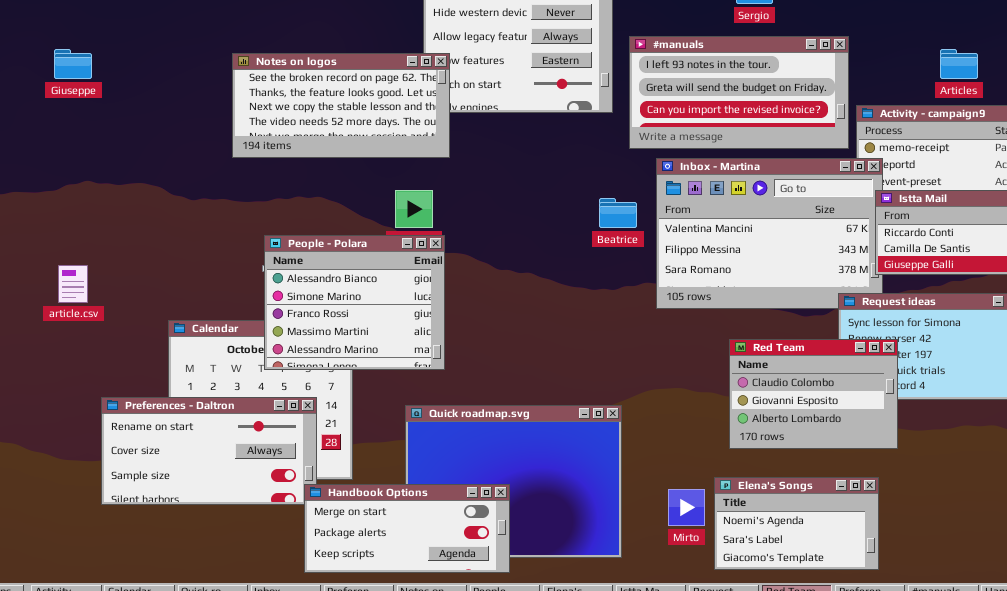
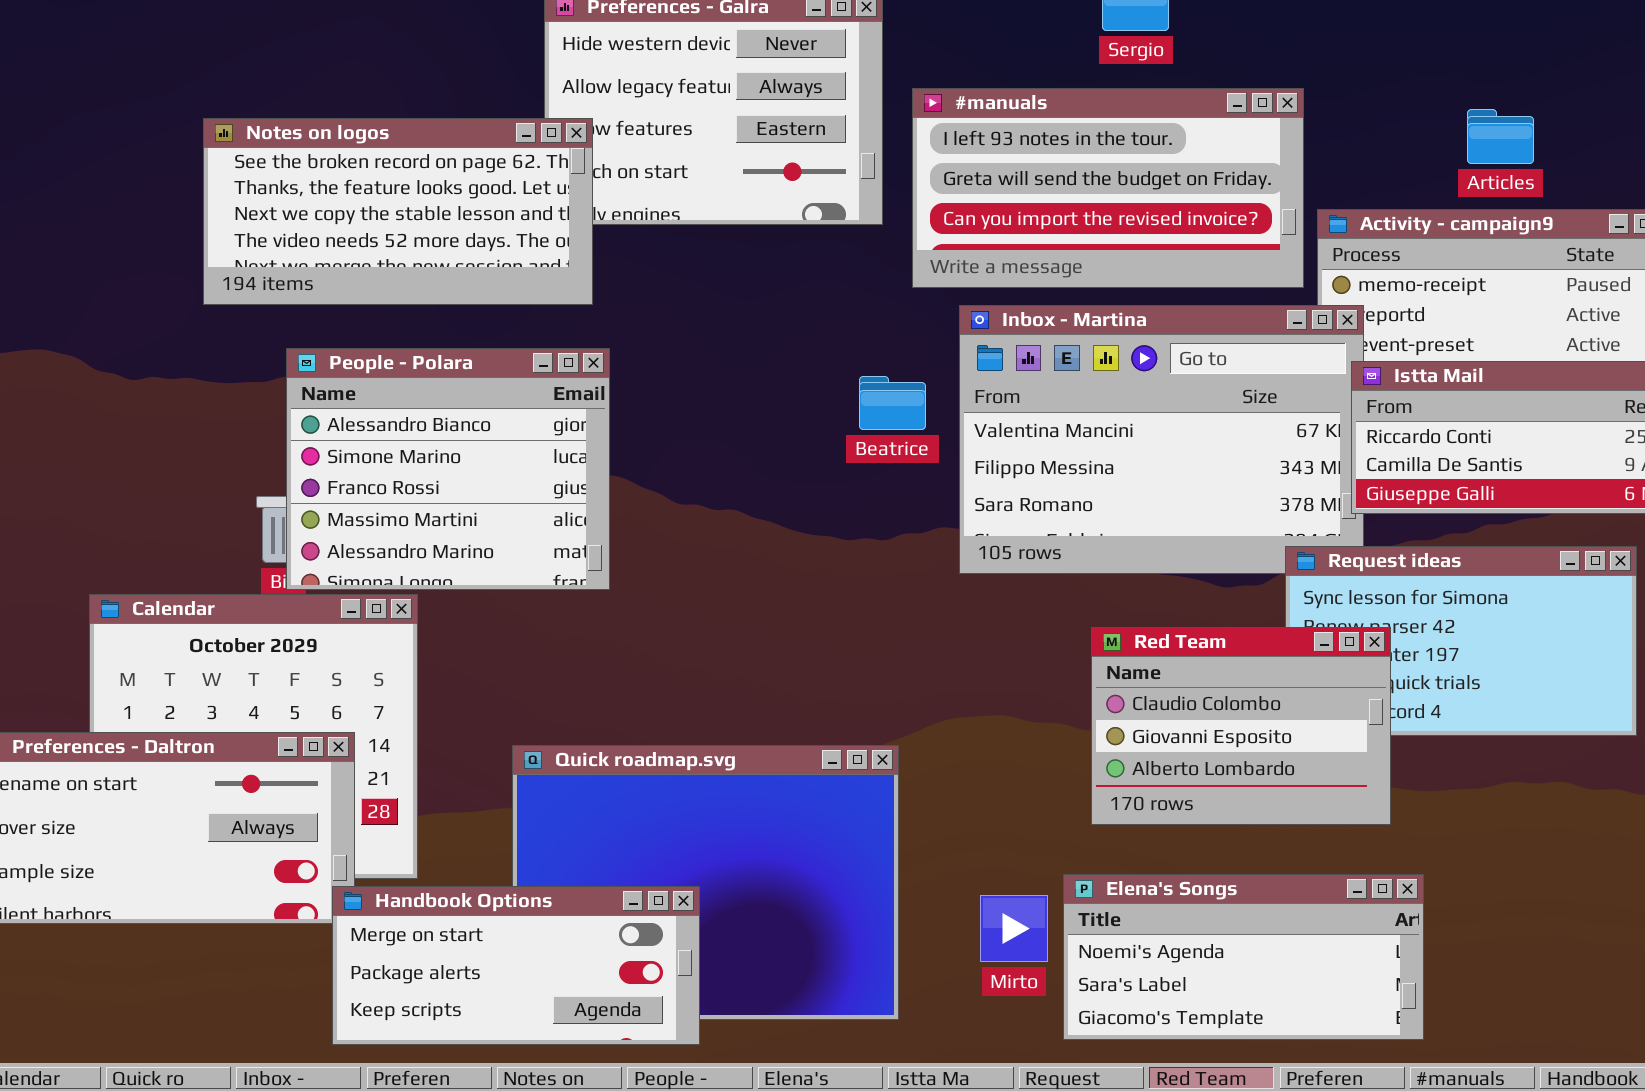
People - Polara: [264,235,445,370] -> [286,348,610,590], moved
Elena's Songs: [714,477,879,570] -> [1063,874,1424,1040], resized

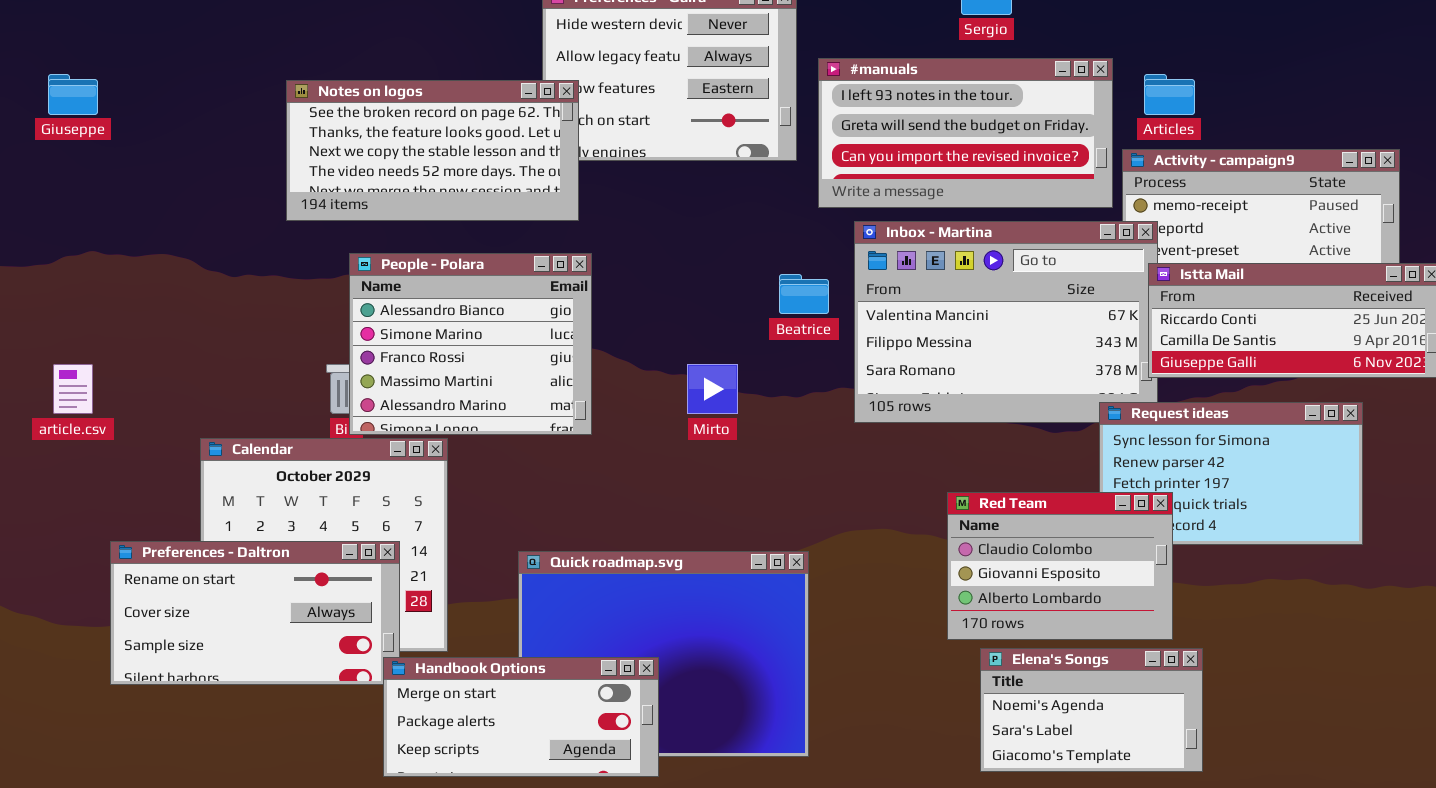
Articles: [1467,109,1534,164] -> [1144,74,1195,115], moved
Red Team: [1091,627,1391,825] -> [947,492,1173,640], moved
Elena's Songs: [1063,874,1424,1040] -> [980,648,1203,772], resized
Mirto: [980,895,1048,962] -> [687,364,738,414], moved

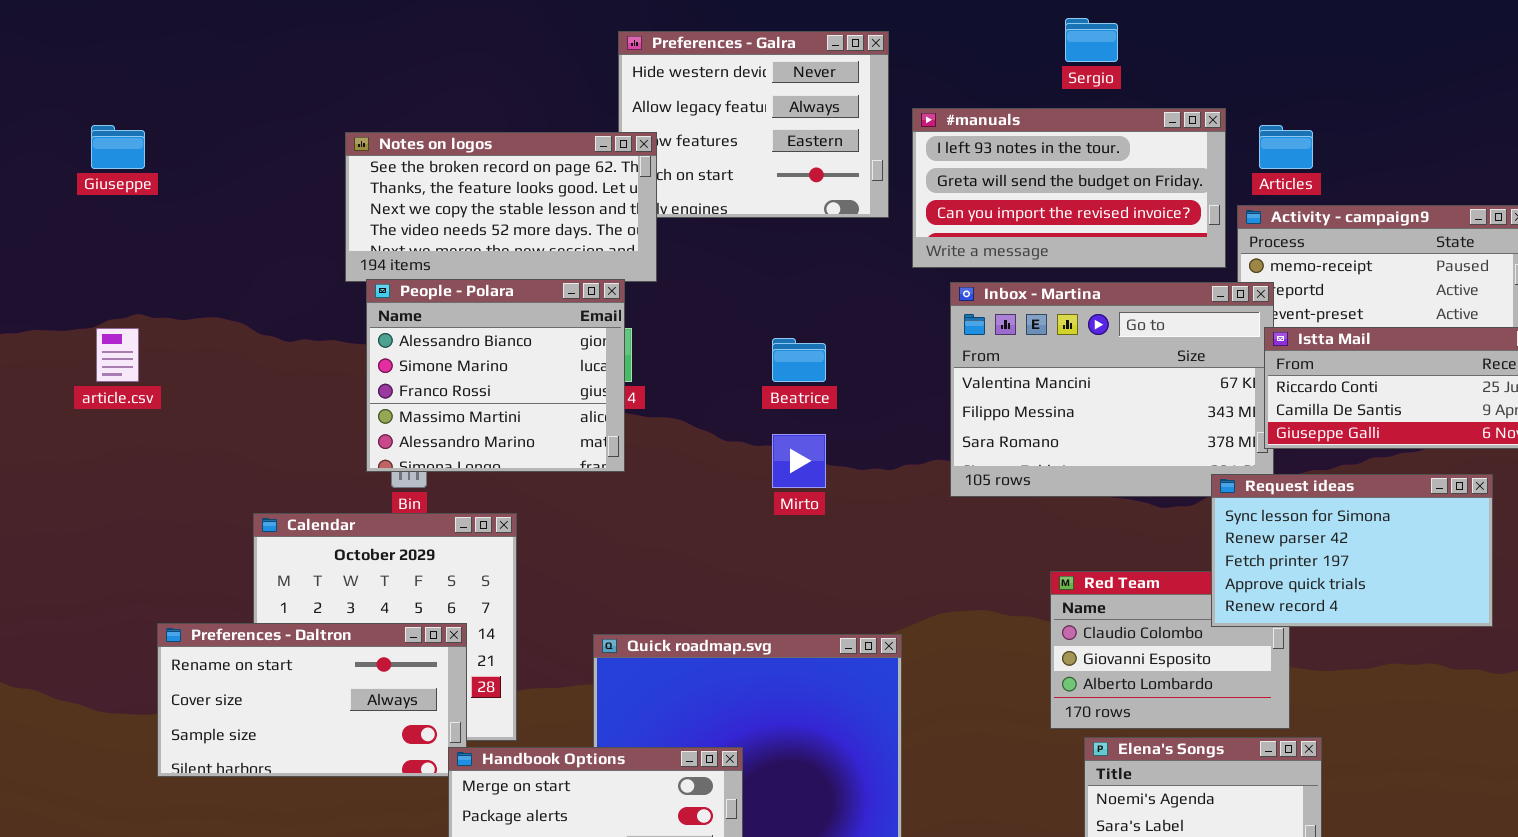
People - Polara: [349,253,592,435] -> [366,279,625,472], moved
Beatrice: [779,274,829,314] -> [772,338,826,382], moved
article.csv: [53,364,93,414] -> [96,328,139,382], moved
Request ideas: [1099,402,1363,545] -> [1211,474,1493,627], raised

